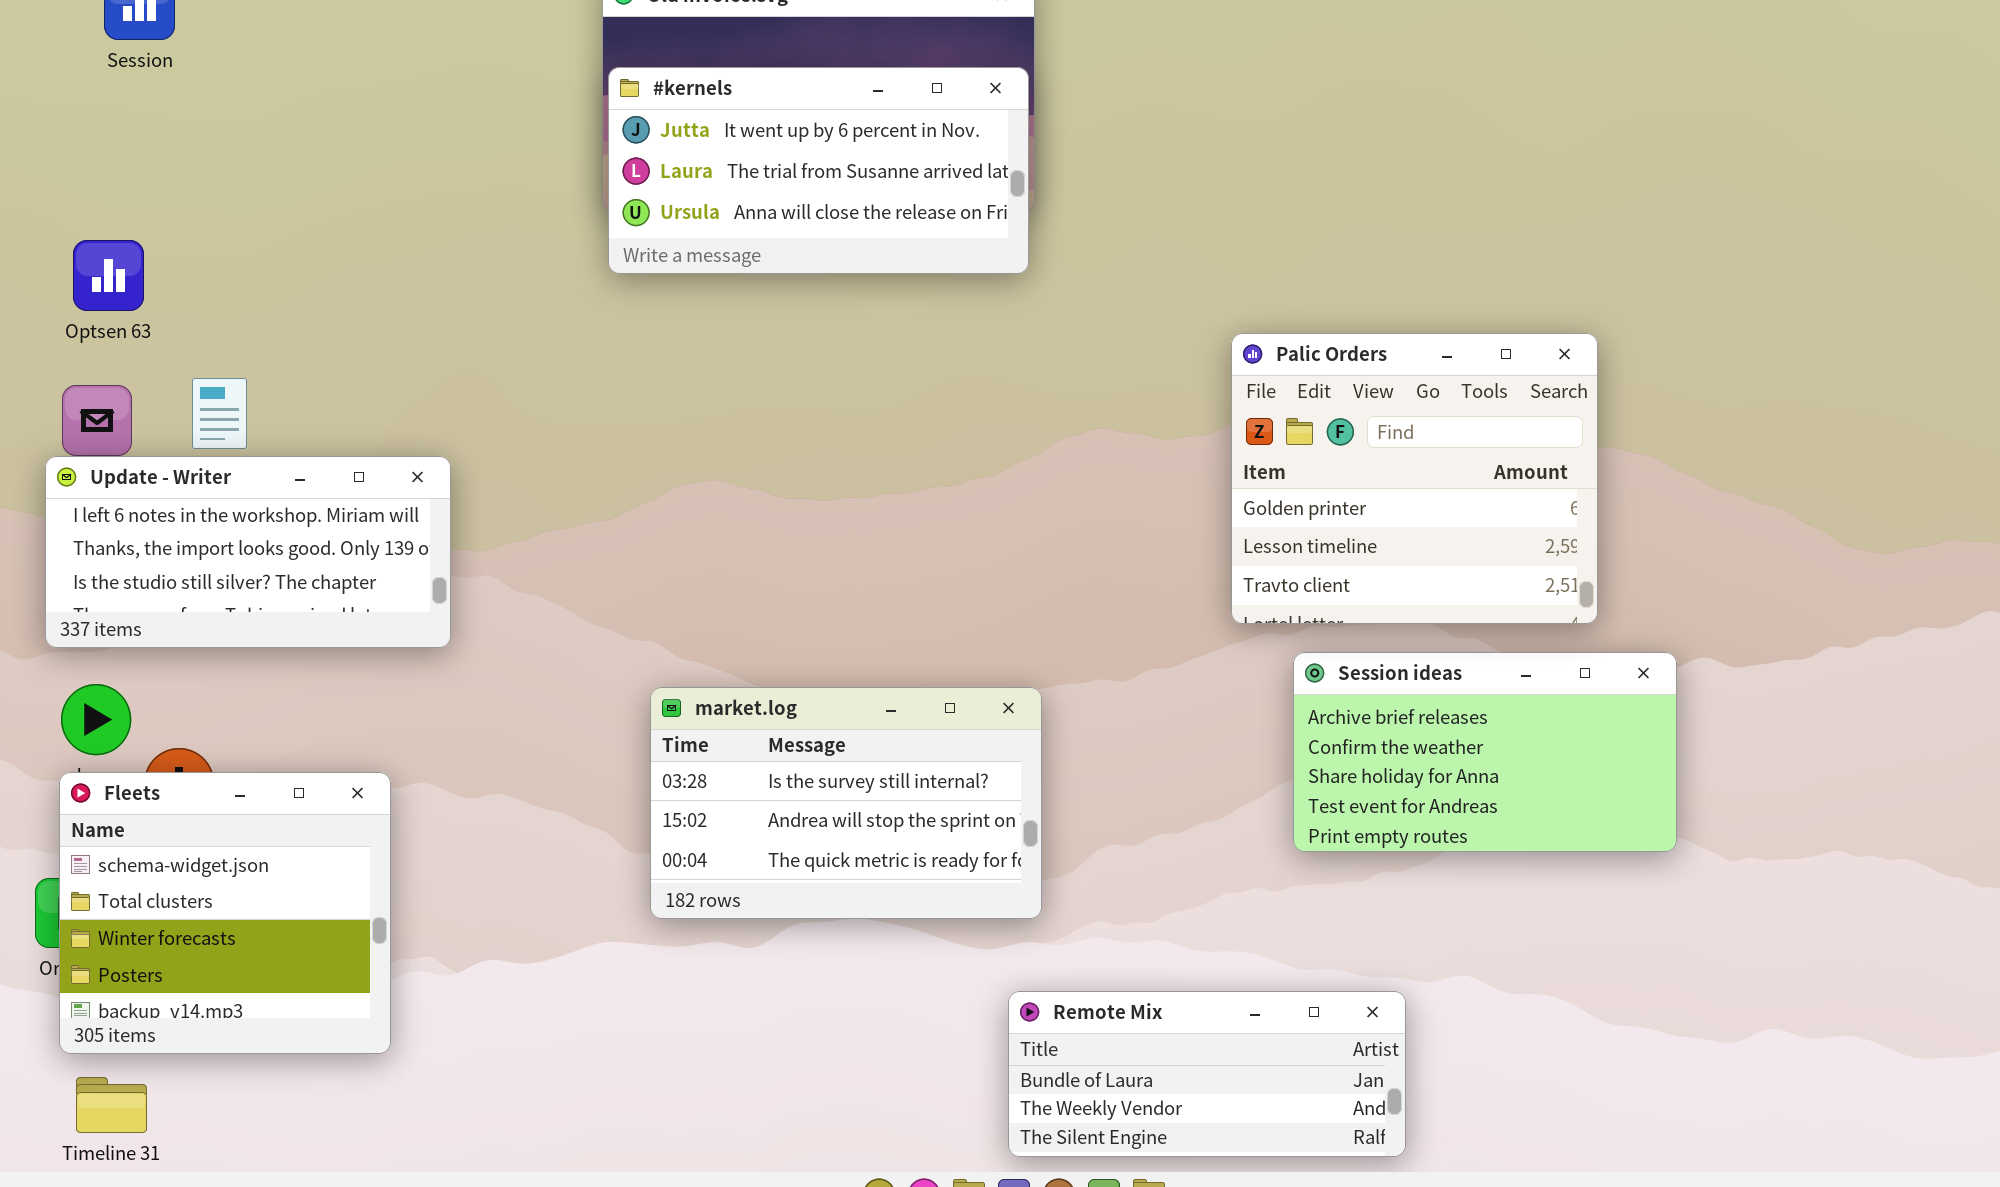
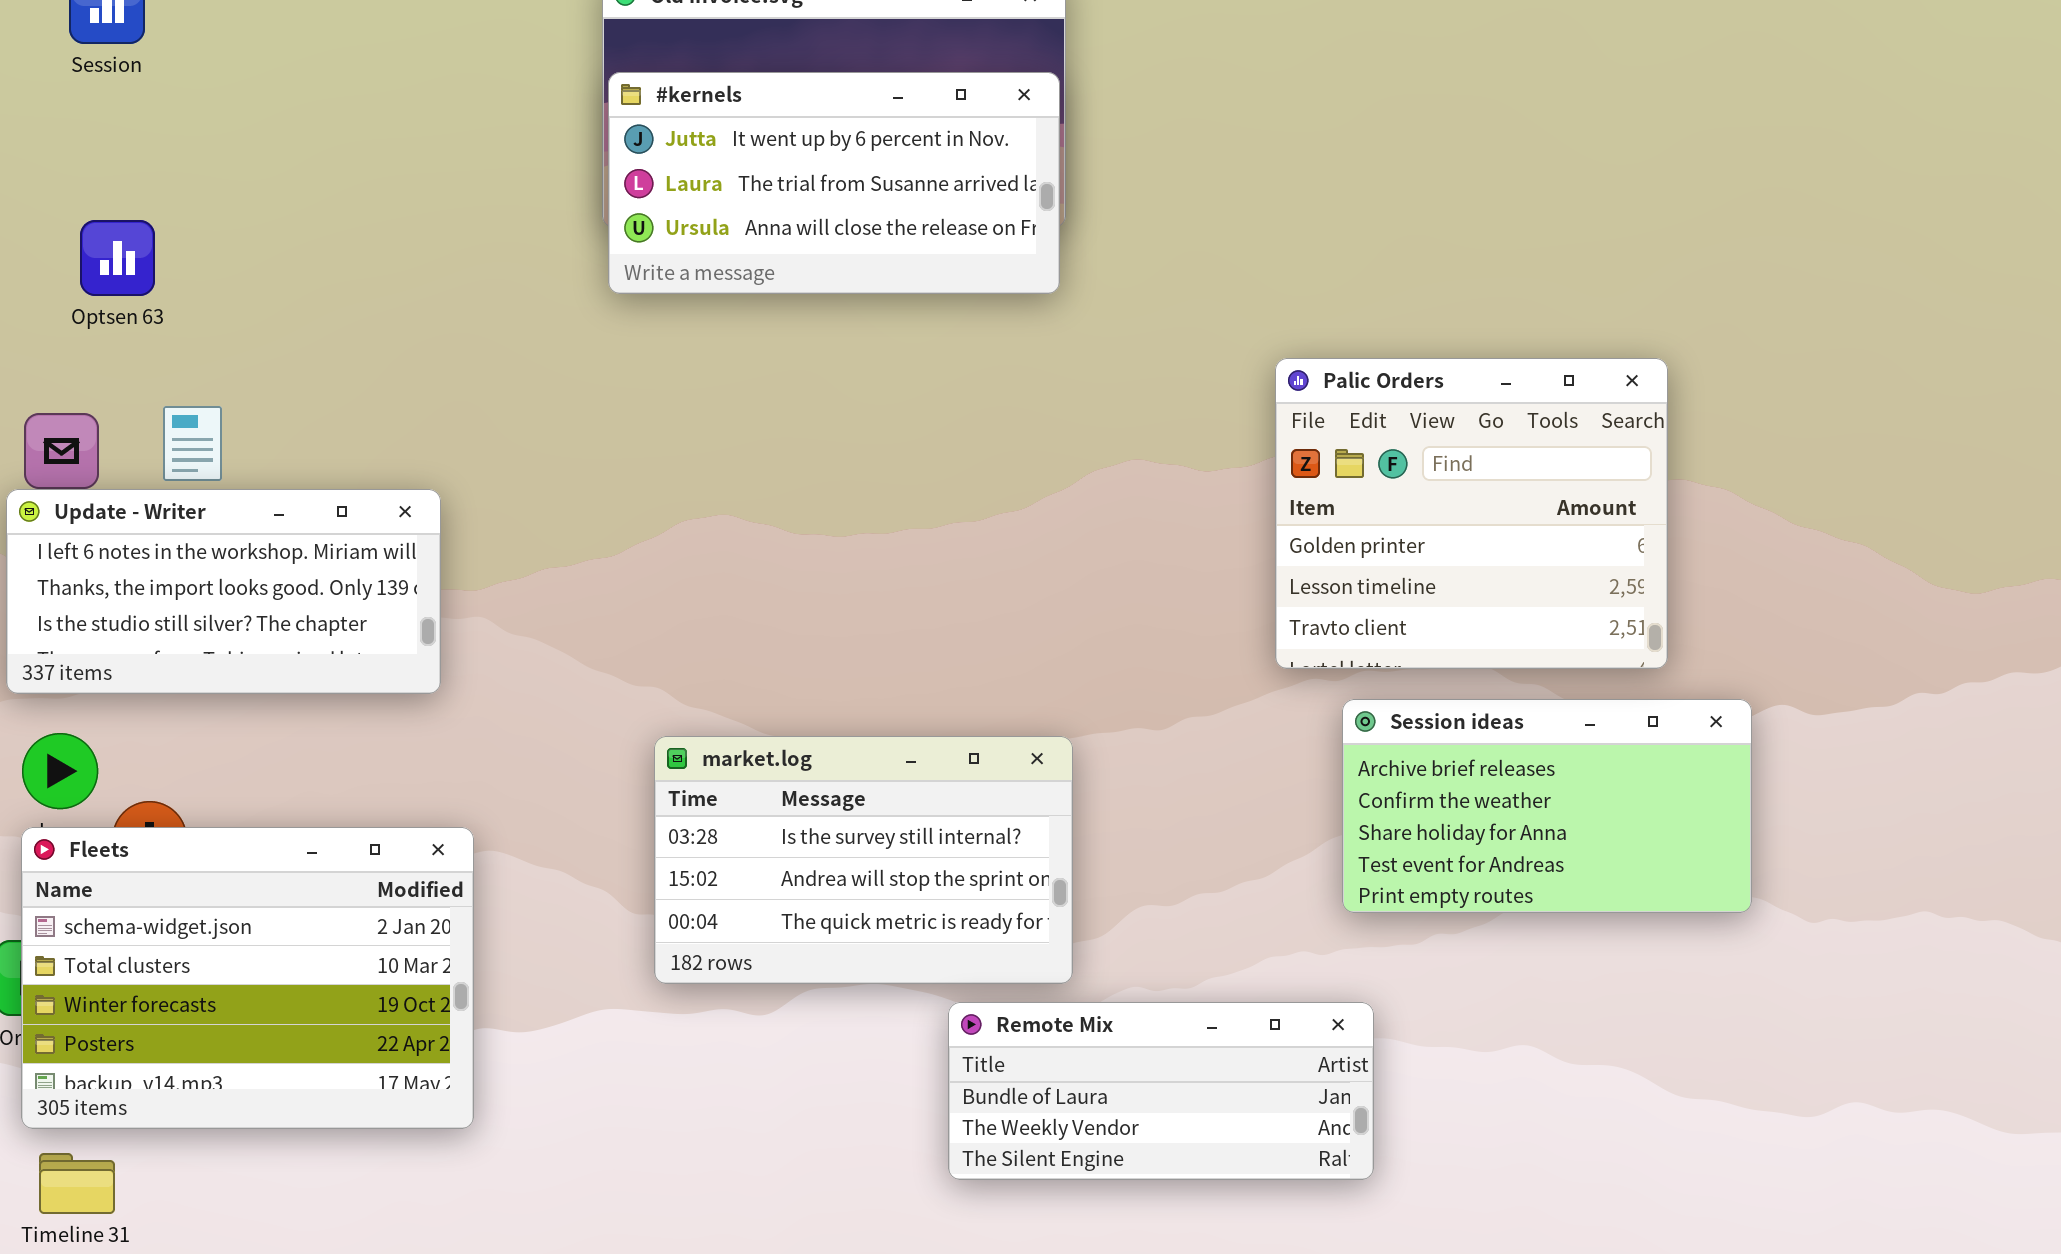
Optsen 63: [73,240,144,311] -> [80,220,155,296], moved
Fleets: [59,772,391,1054] -> [21,827,474,1129], resized
Remote Mix: [1008,991,1406,1157] -> [948,1002,1374,1180], moved

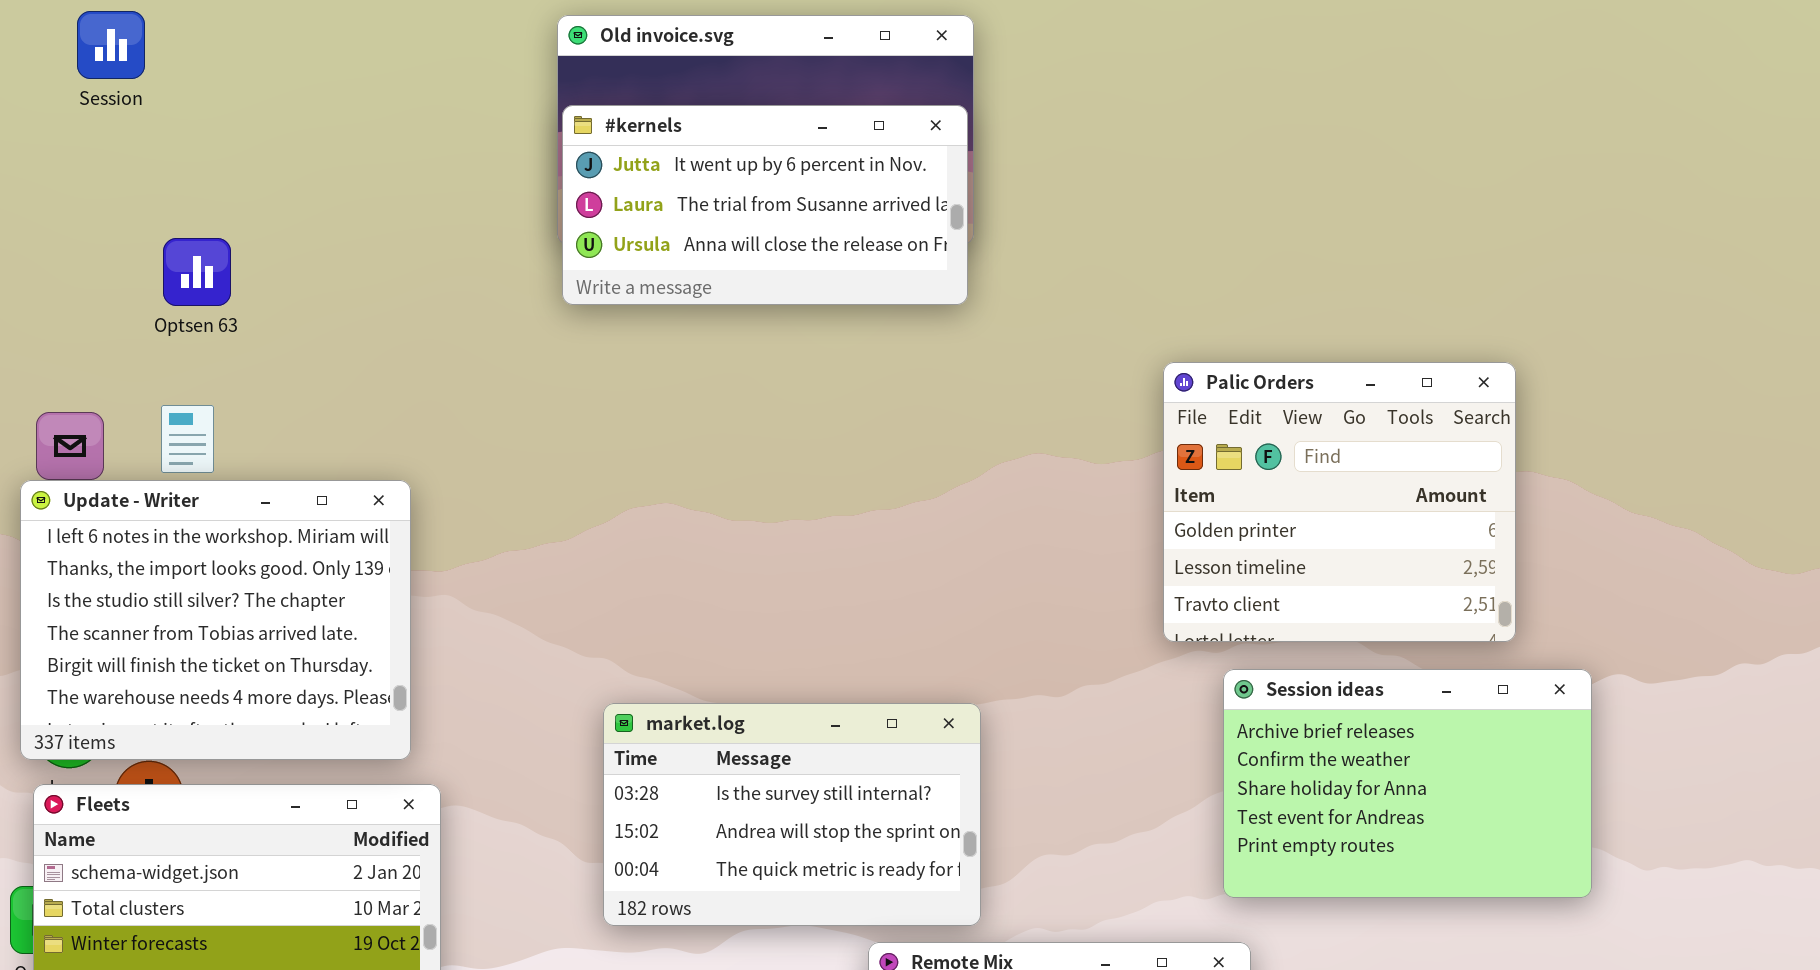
Optsen 63: [80,220,155,296] -> [163,238,231,306], moved
Update - Writer: [6,489,441,694] -> [20,480,411,760], resized
Session ideas: [1342,699,1752,913] -> [1223,669,1592,898], resized

